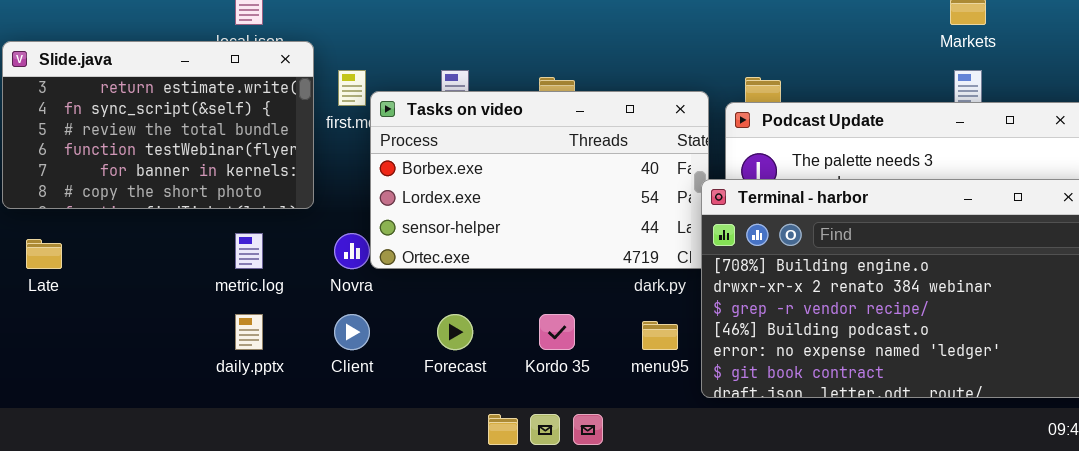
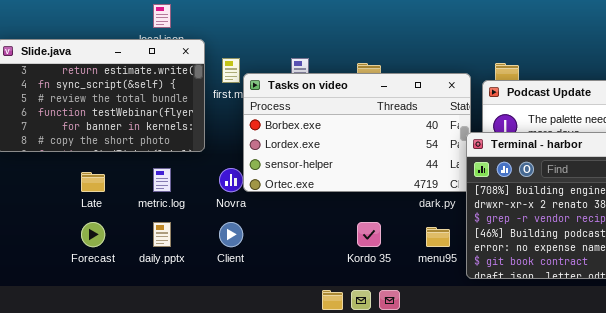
Late: [26,239,62,269] -> [81,172,105,192], moved
Forecast: [437,314,473,350] -> [81,222,105,247], moved

